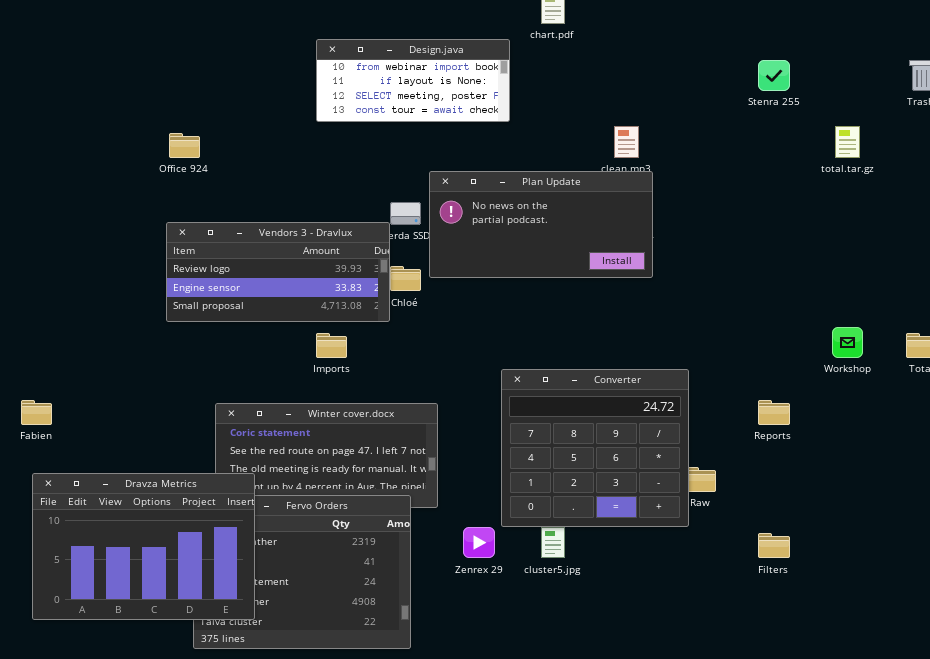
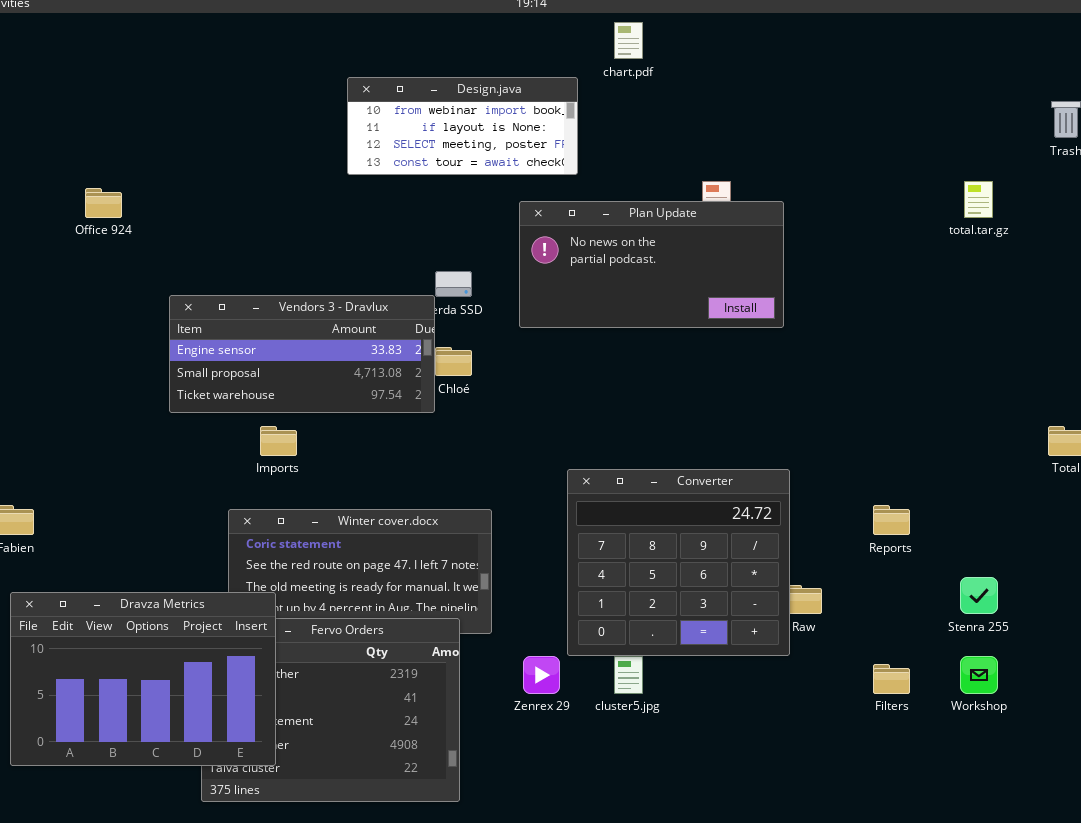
Stenra 255: [758,60,790,91] -> [960,577,998,614], moved
Office 924: [169,133,200,158] -> [85,188,122,218], moved
Plan Update: [429,171,653,278] -> [519,201,784,328], moved
Vendors 3 - Dravlux: [166,222,390,322] -> [169,295,435,413], scrolled down 1 row
Workshop: [832,327,863,358] -> [960,656,998,694], moved
Imports: [316,333,347,358] -> [260,426,297,456], moved

